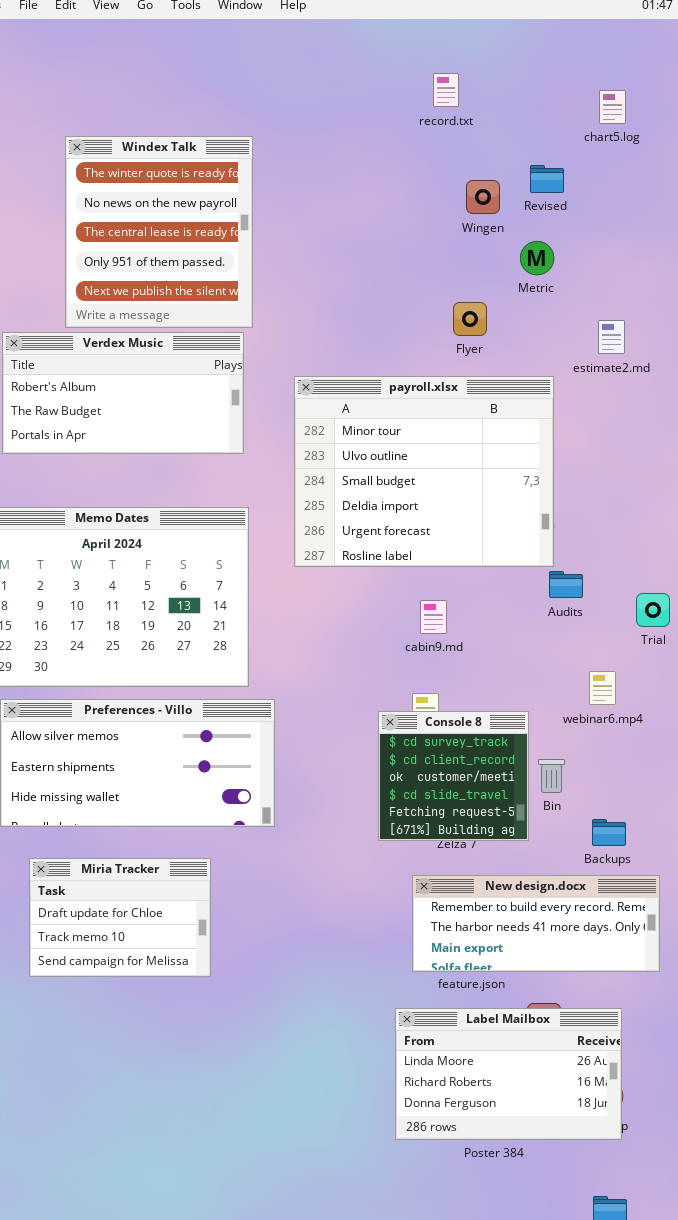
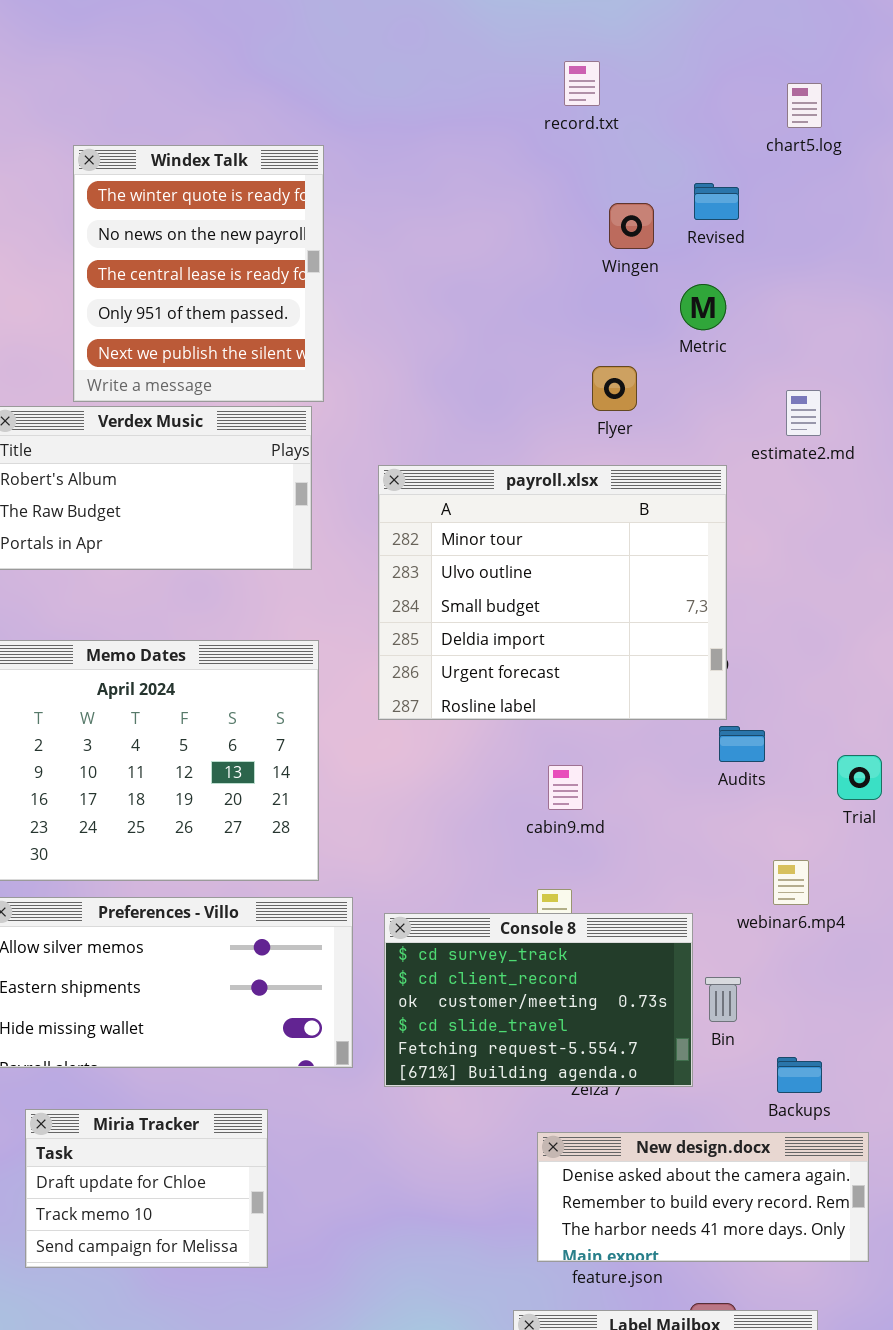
Console 8: [378,711,529,841] -> [384,913,693,1087], resized
New design.docx: [412,875,660,972] -> [537,1132,869,1262], scrolled up 1 row

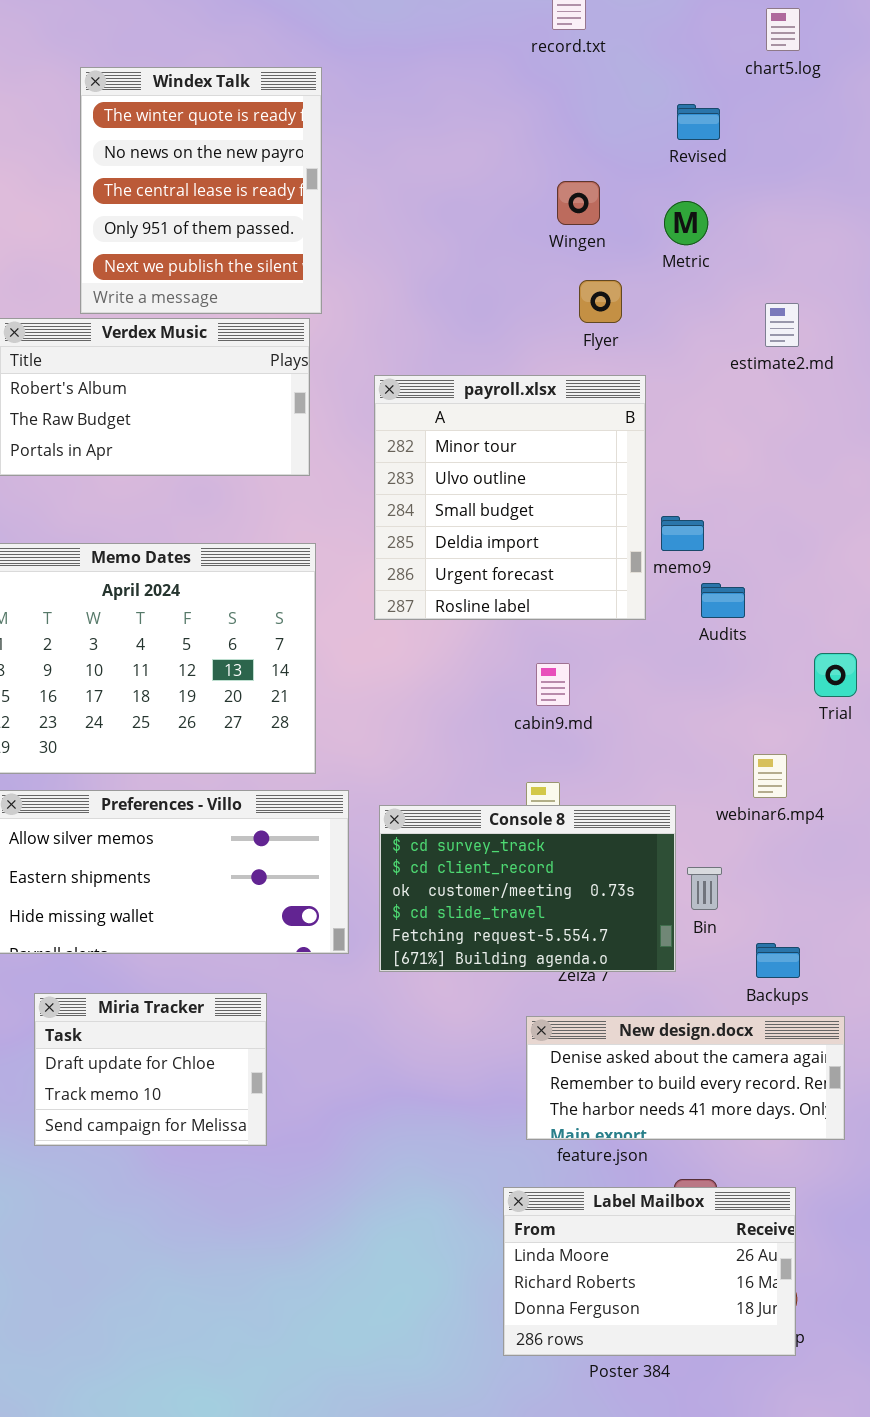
Wingen: [609,203,654,249] -> [557,181,600,225], moved
payroll.xlsx: [378,465,727,720] -> [374,375,646,620], resized
Audits: [719,726,765,762] -> [701,583,745,618], moved

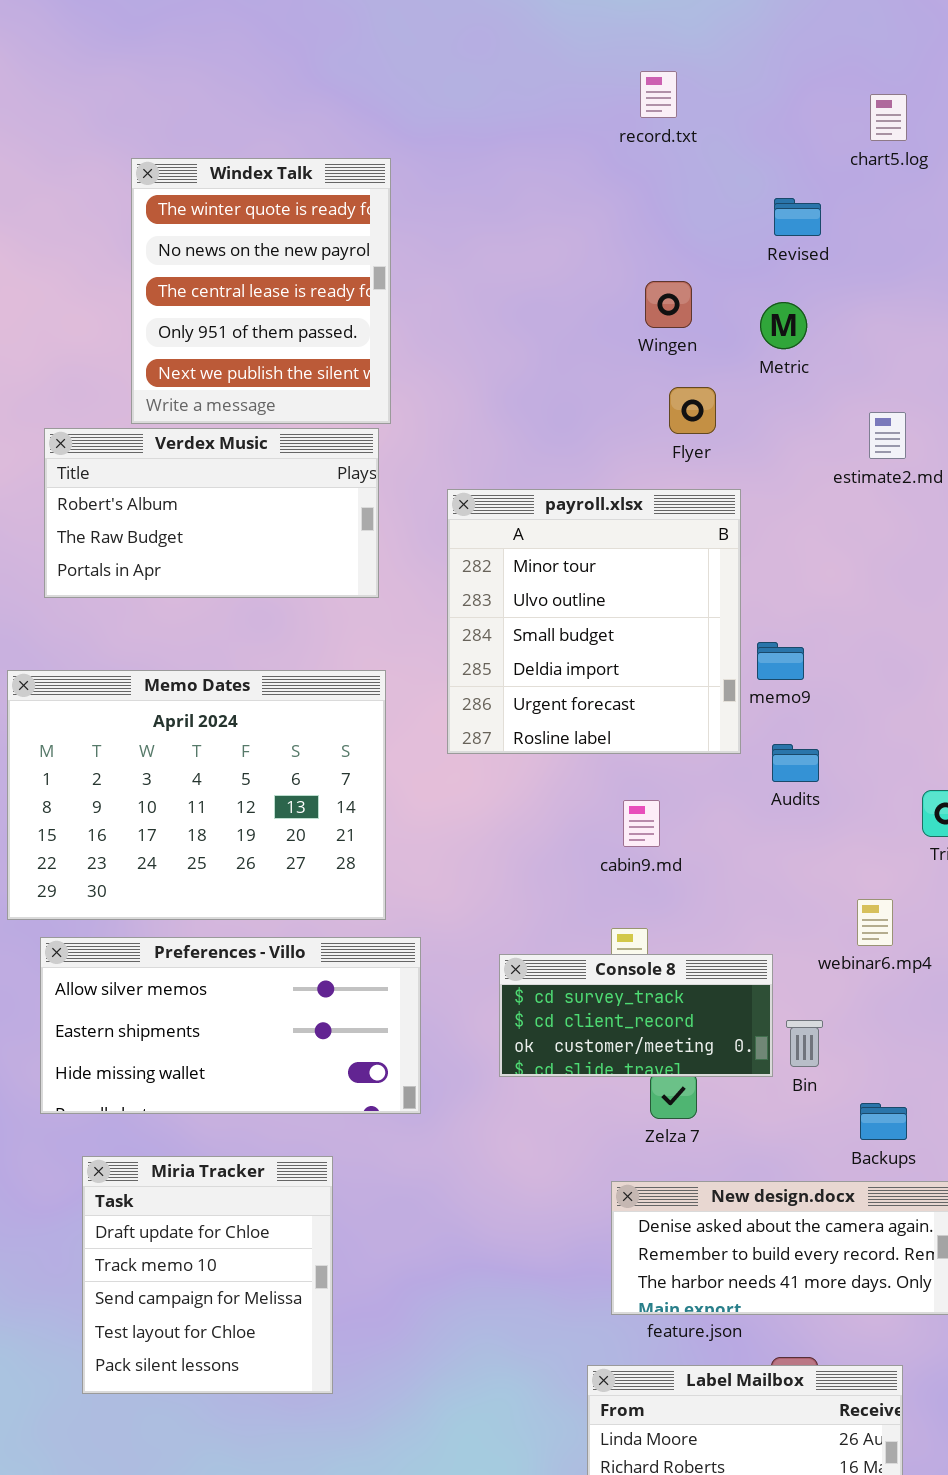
Audits: [701,583,745,618] -> [772,744,819,782], moved
Console 8: [379,805,676,972] -> [499,954,773,1077], resized
Miria Tracker: [34,993,267,1146] -> [82,1156,333,1394], resized

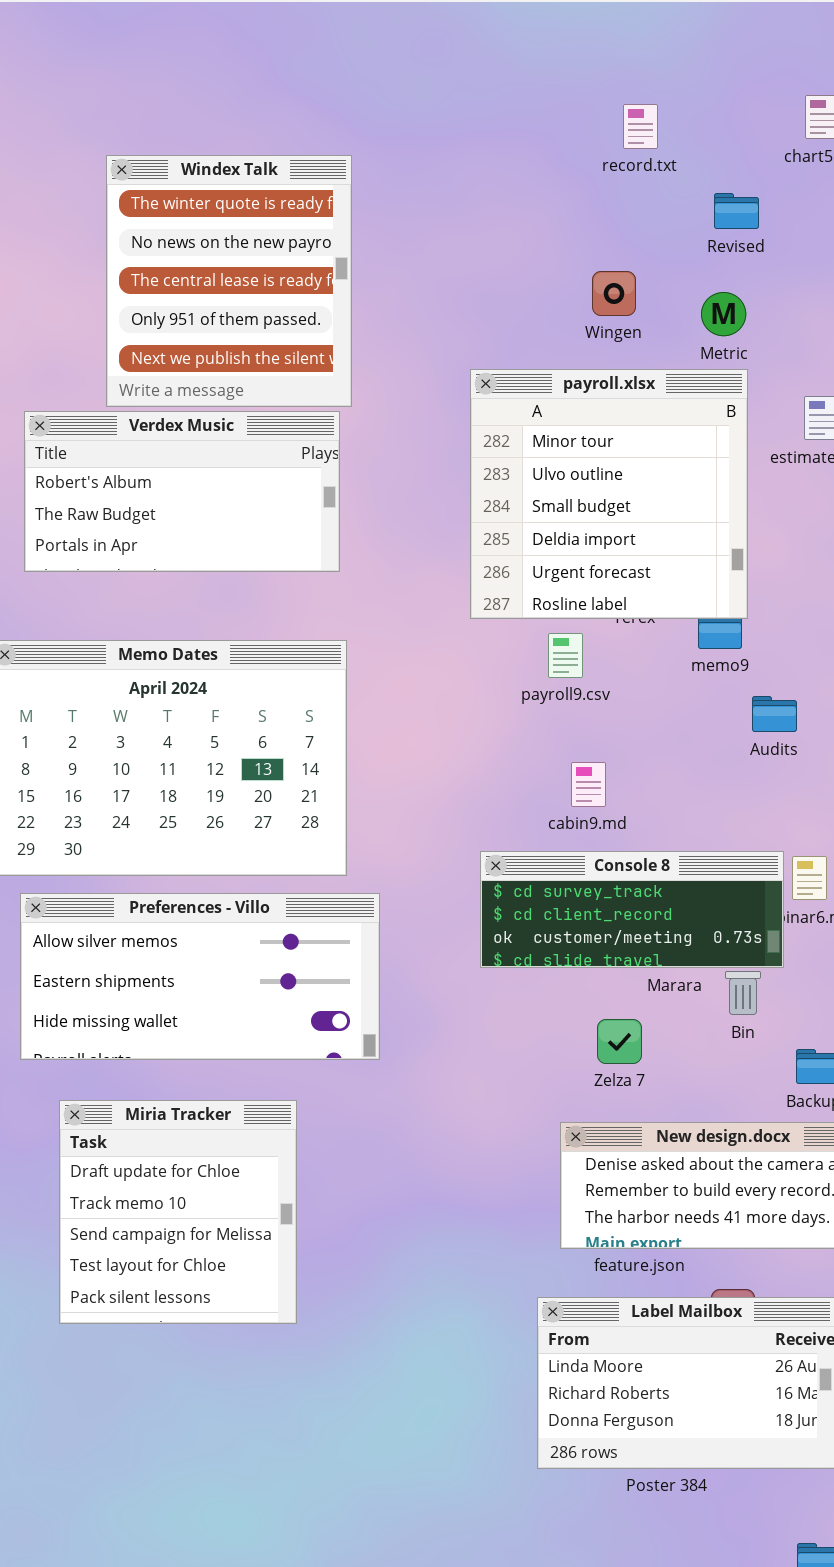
record.txt: [640,71,677,118] -> [623,104,658,149], moved
payroll.xlsx: [447,489,741,754] -> [470,369,748,619], moved
Audits: [772,744,819,782] -> [752,696,797,732], moved
Console 8: [499,954,773,1077] -> [480,851,784,968], moved, resized

